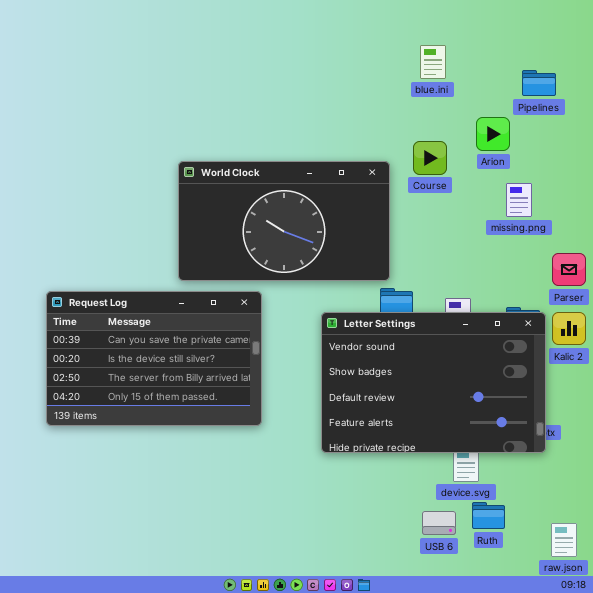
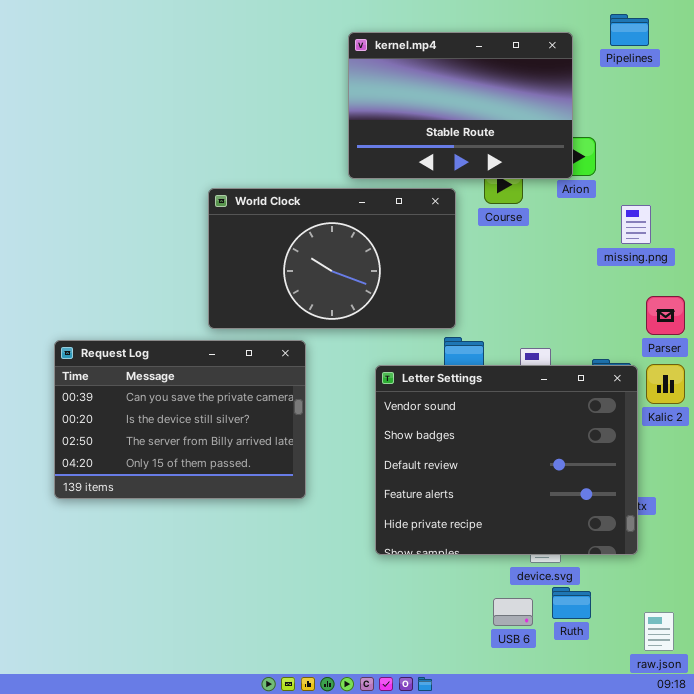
kernel.mp4: none -> [348,32,573,179], opened
Pipelines: [522,70,556,96] -> [610,14,649,46], moved
missing.png: [506,183,532,217] -> [621,205,651,244], moved
Letter Settings: [321,312,546,453] -> [375,365,638,555], resized

